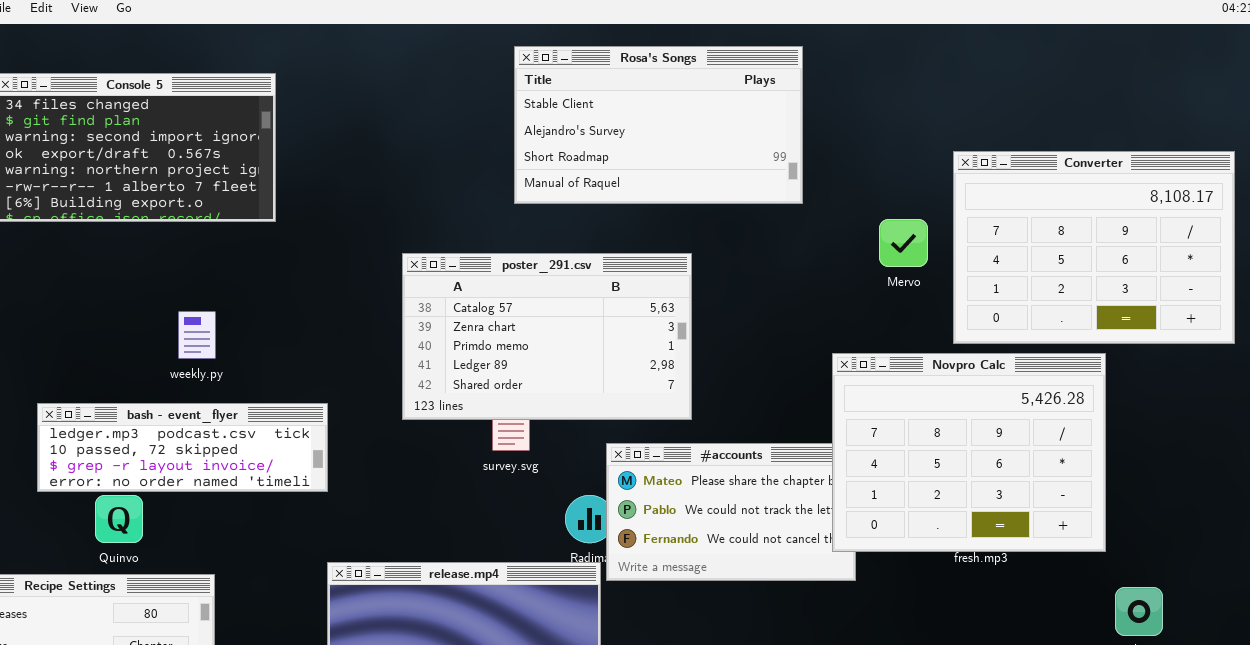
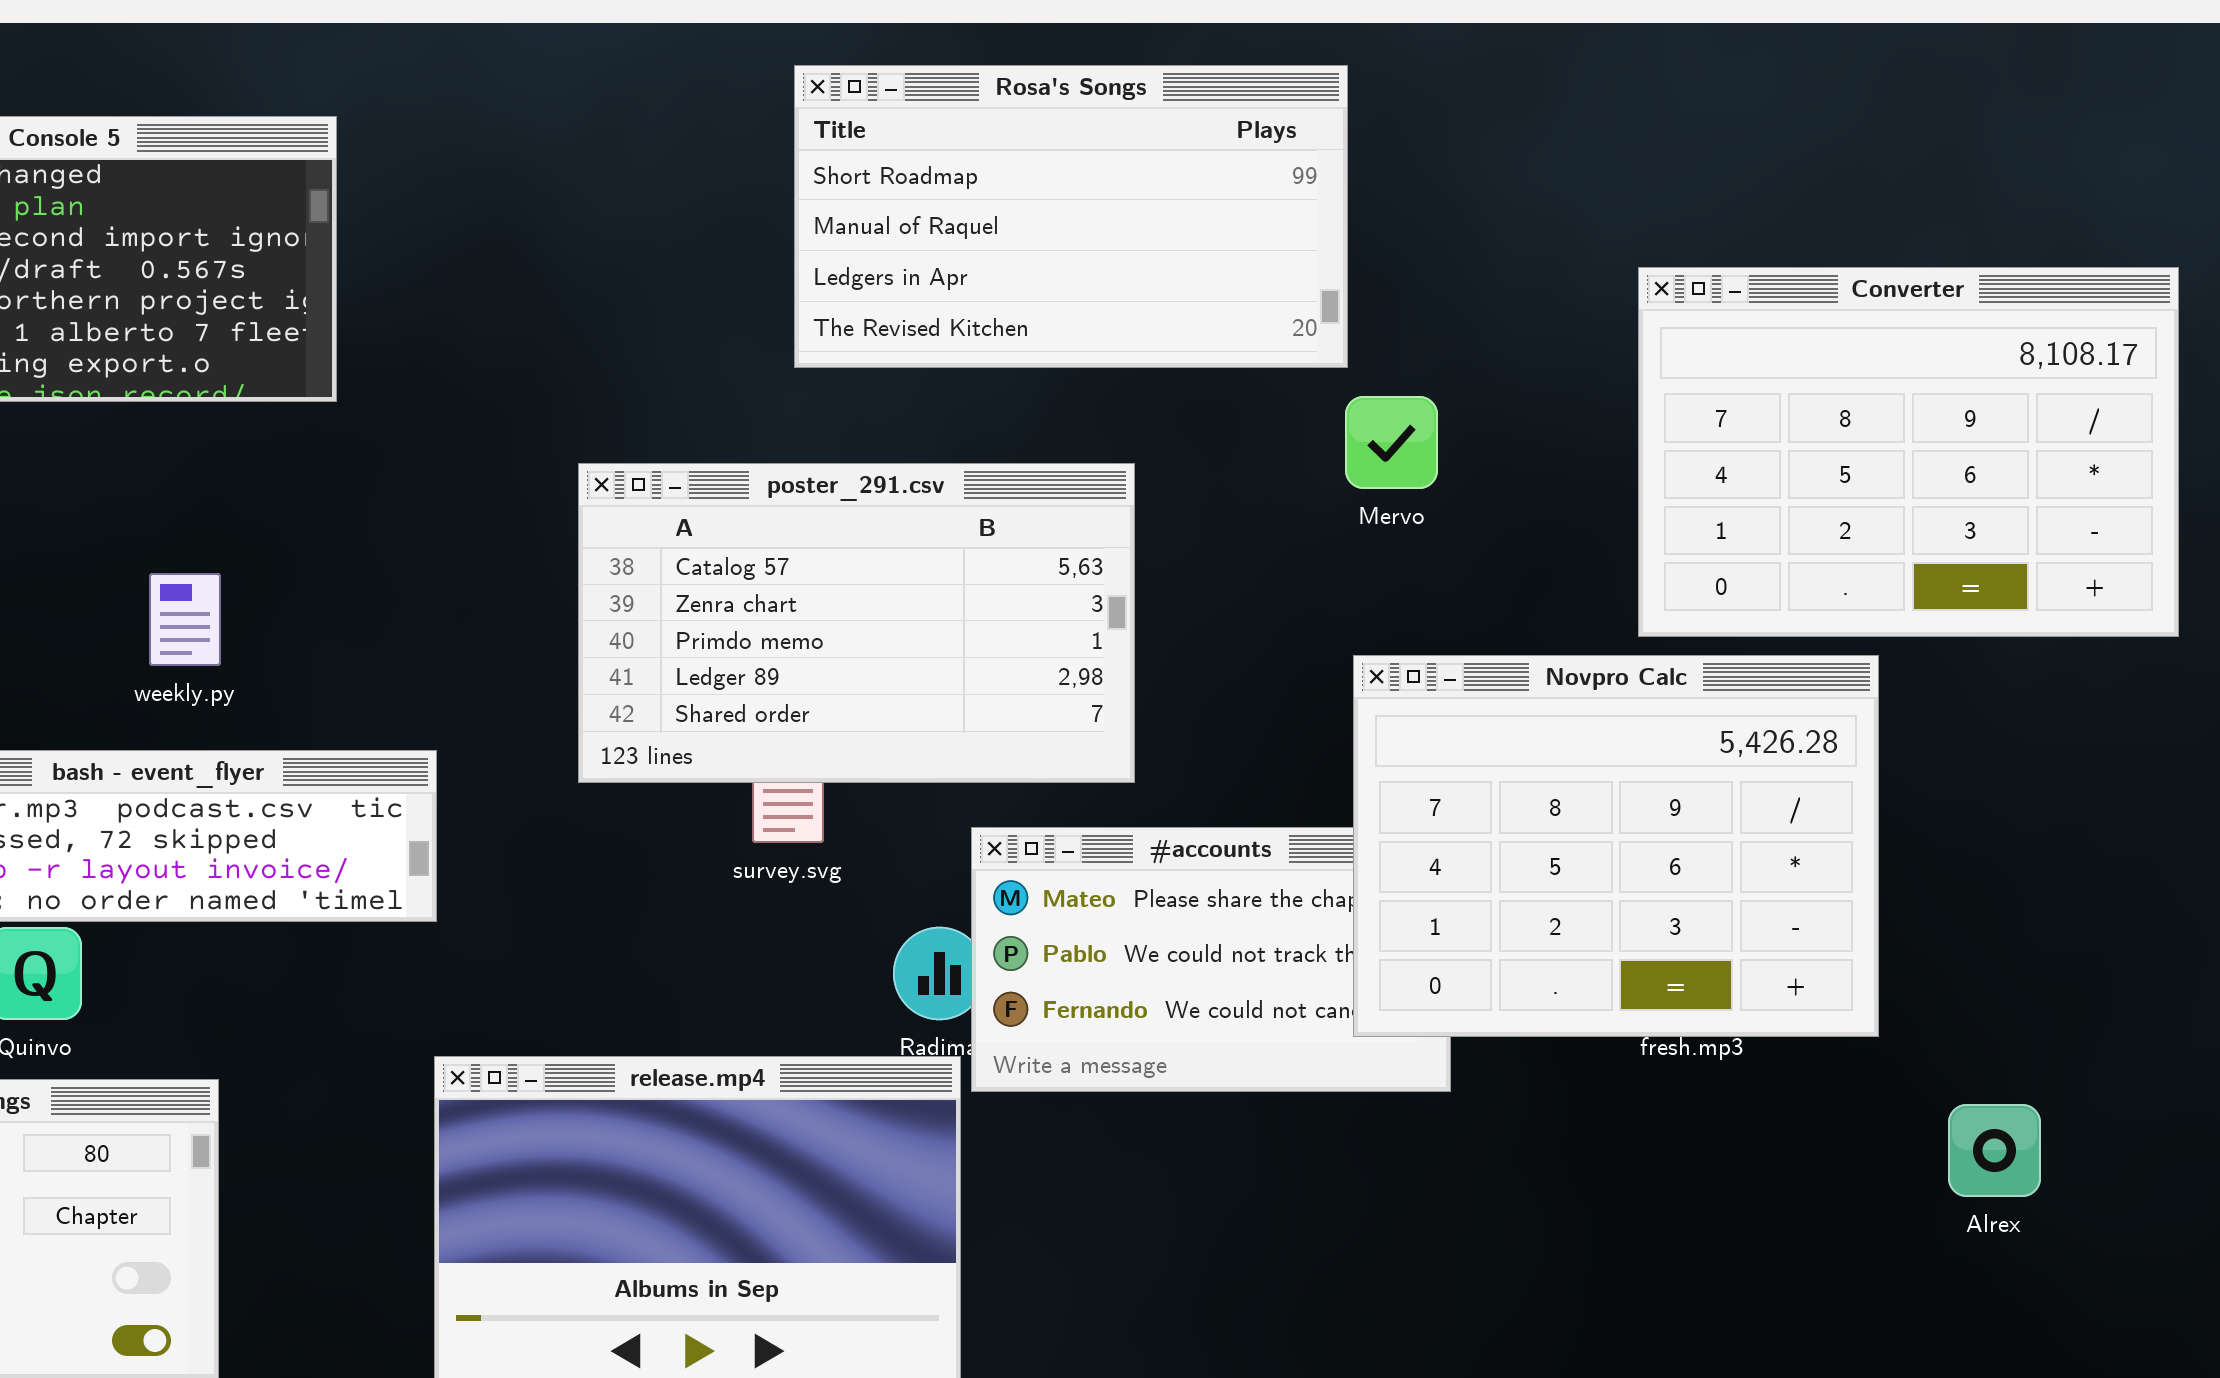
Rosa's Songs: [514,46,803,204] -> [794,65,1348,368], scrolled down 2 rows
Mervo: [879,219,928,267] -> [1345,396,1438,489], moved
Novpro Calc: [832,353,1106,552] -> [1353,655,1879,1037], moved

